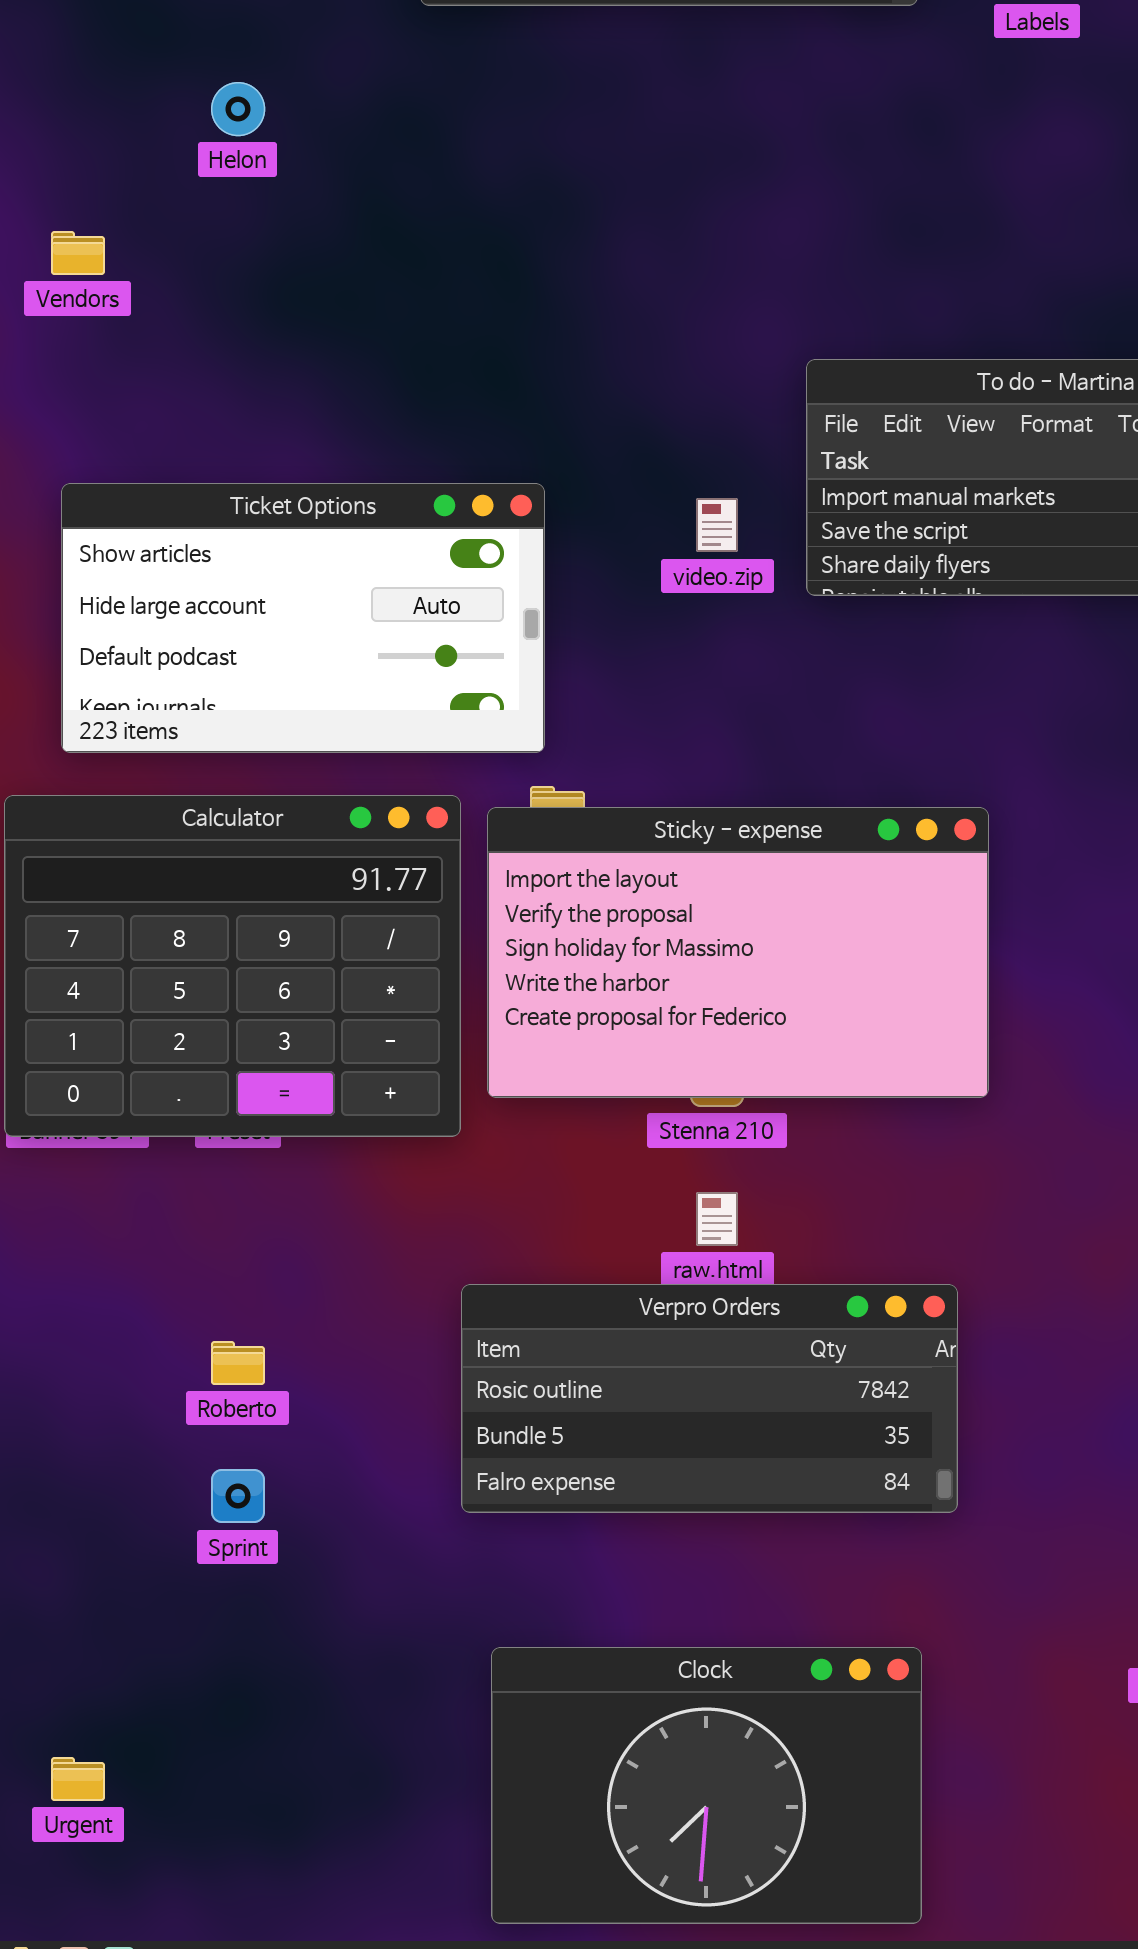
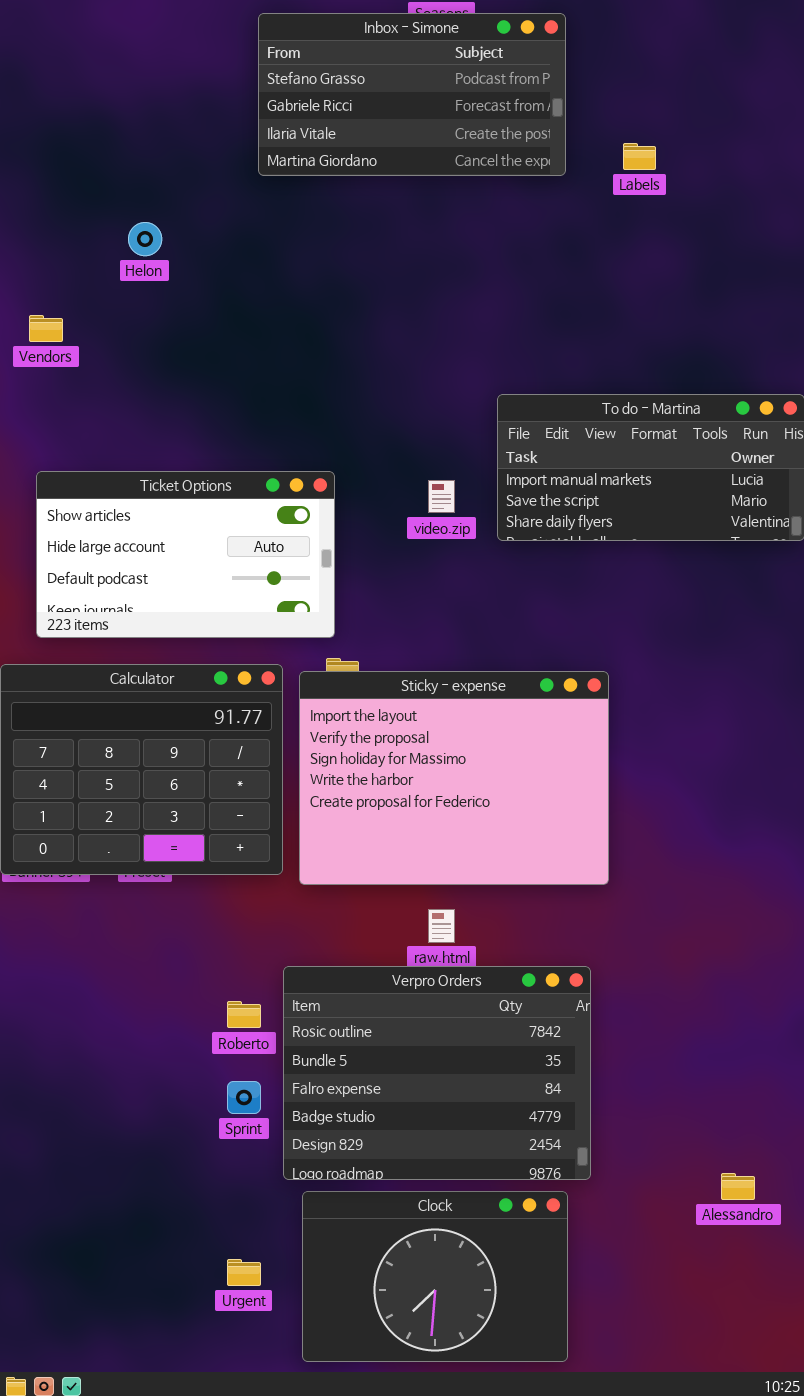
Sticky - expense: [487,807,989,1098] -> [299,671,609,885], resized
Verpro Orders: [461,1284,958,1513] -> [283,966,591,1180], resized
Roberto: [211,1341,265,1385] -> [227,1001,261,1028], moved
Sprint: [211,1469,265,1523] -> [227,1081,261,1114], moved
Urgent: [51,1757,105,1801] -> [227,1259,261,1286], moved

